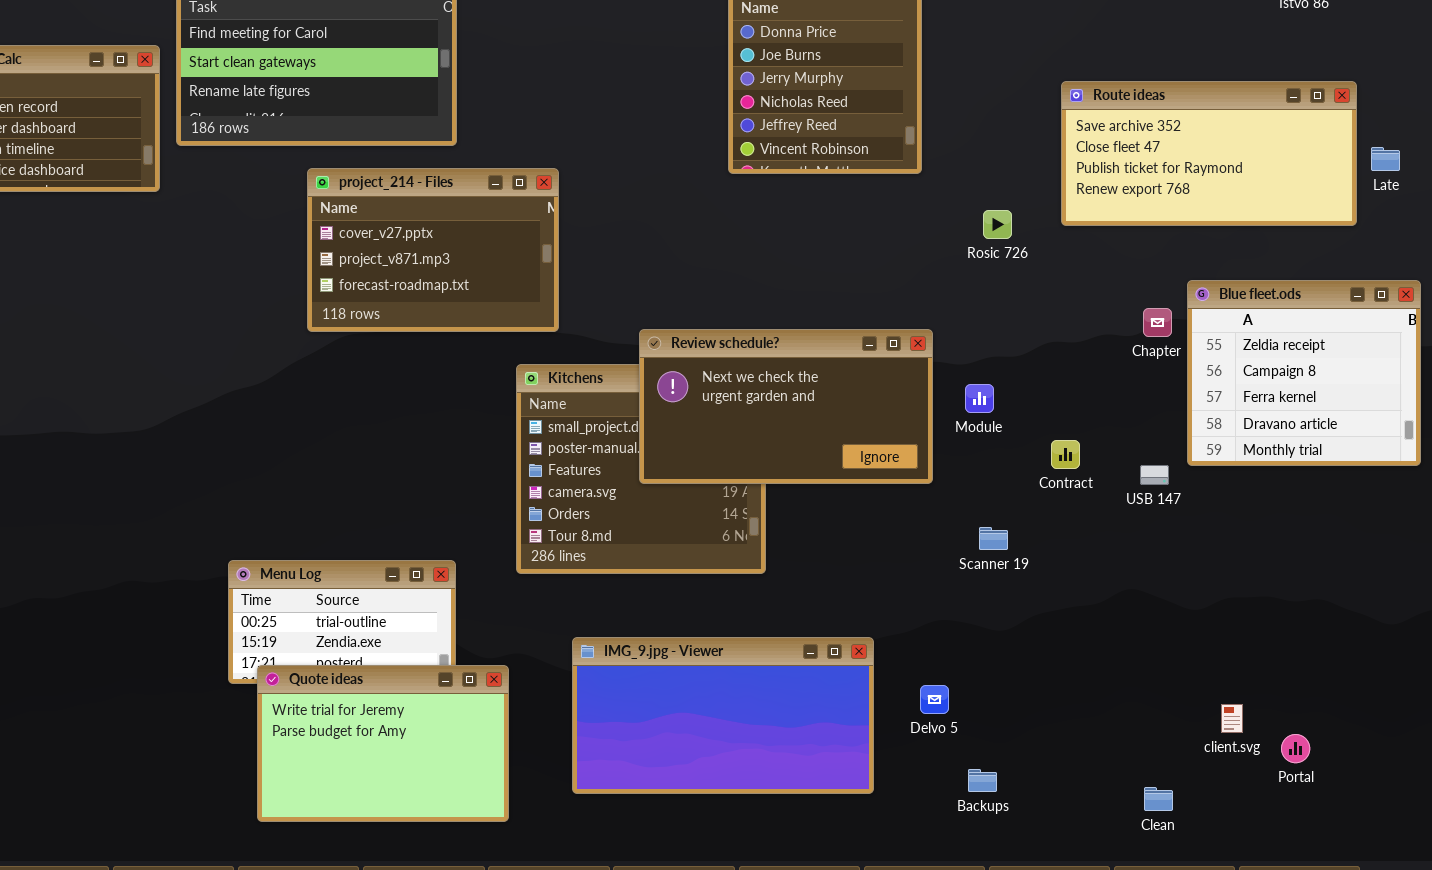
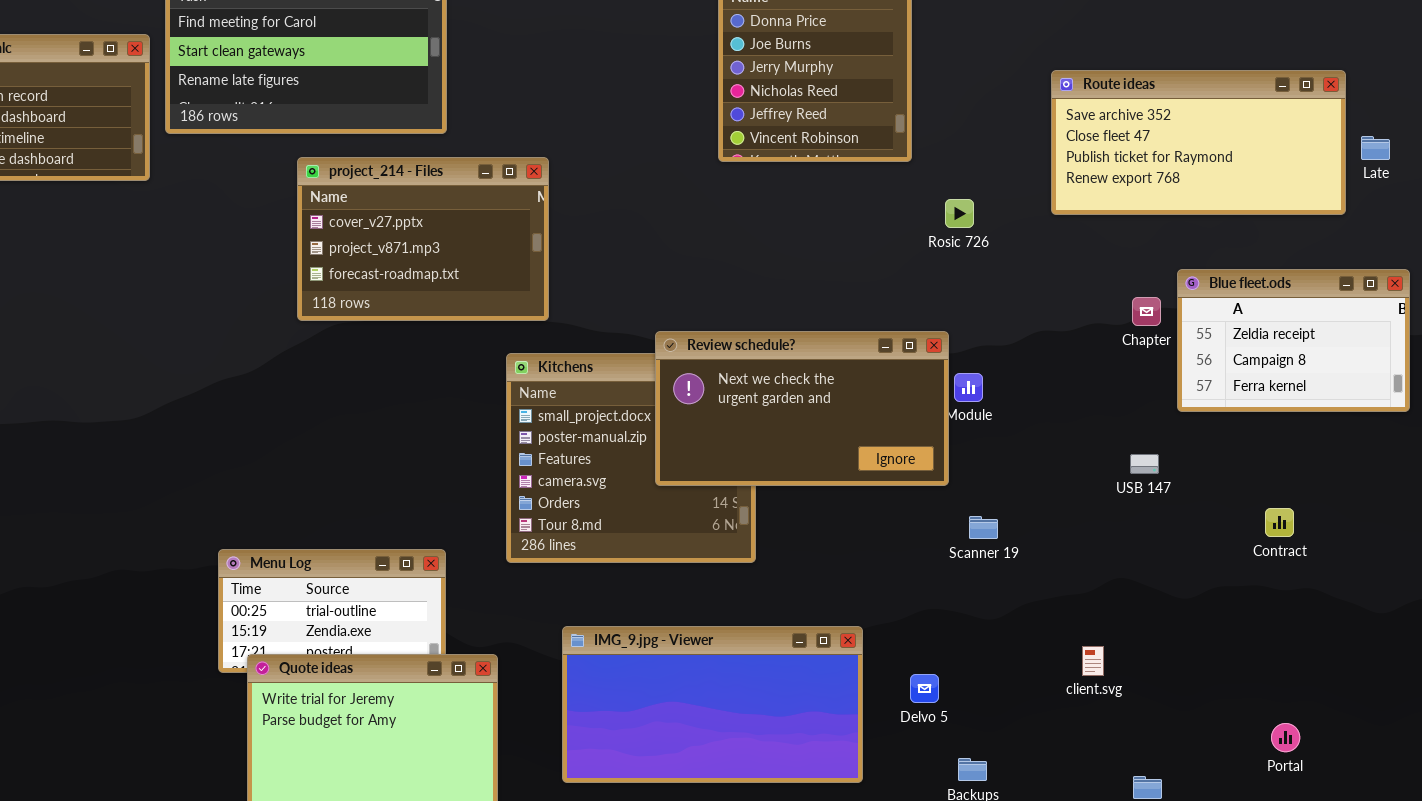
Rosic 726: [983,210,1012,239] -> [945,199,974,228], moved
Blue fleet.ods: [1187,280,1421,466] -> [1177,269,1410,412], resized
Review schedule?: [639,329,933,484] -> [655,331,949,486], moved
Contract: [1051,440,1080,469] -> [1265,508,1294,537], moved
client.svg: [1221,704,1243,733] -> [1082,646,1104,676], moved

